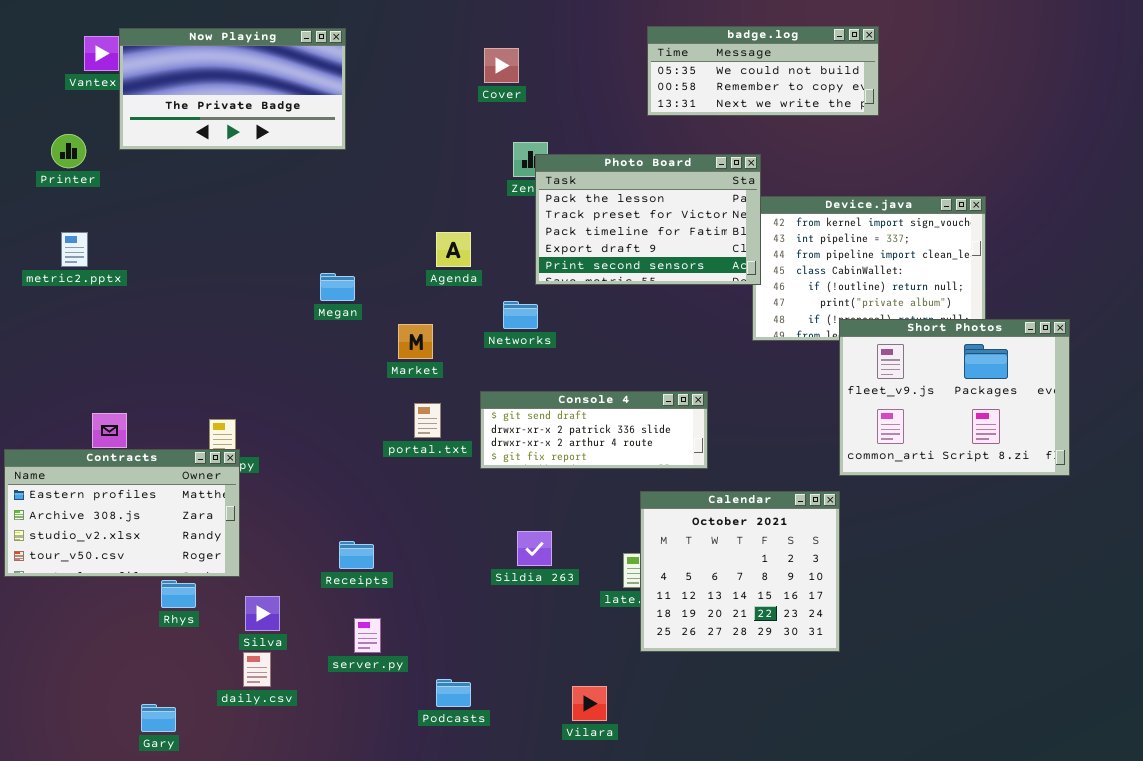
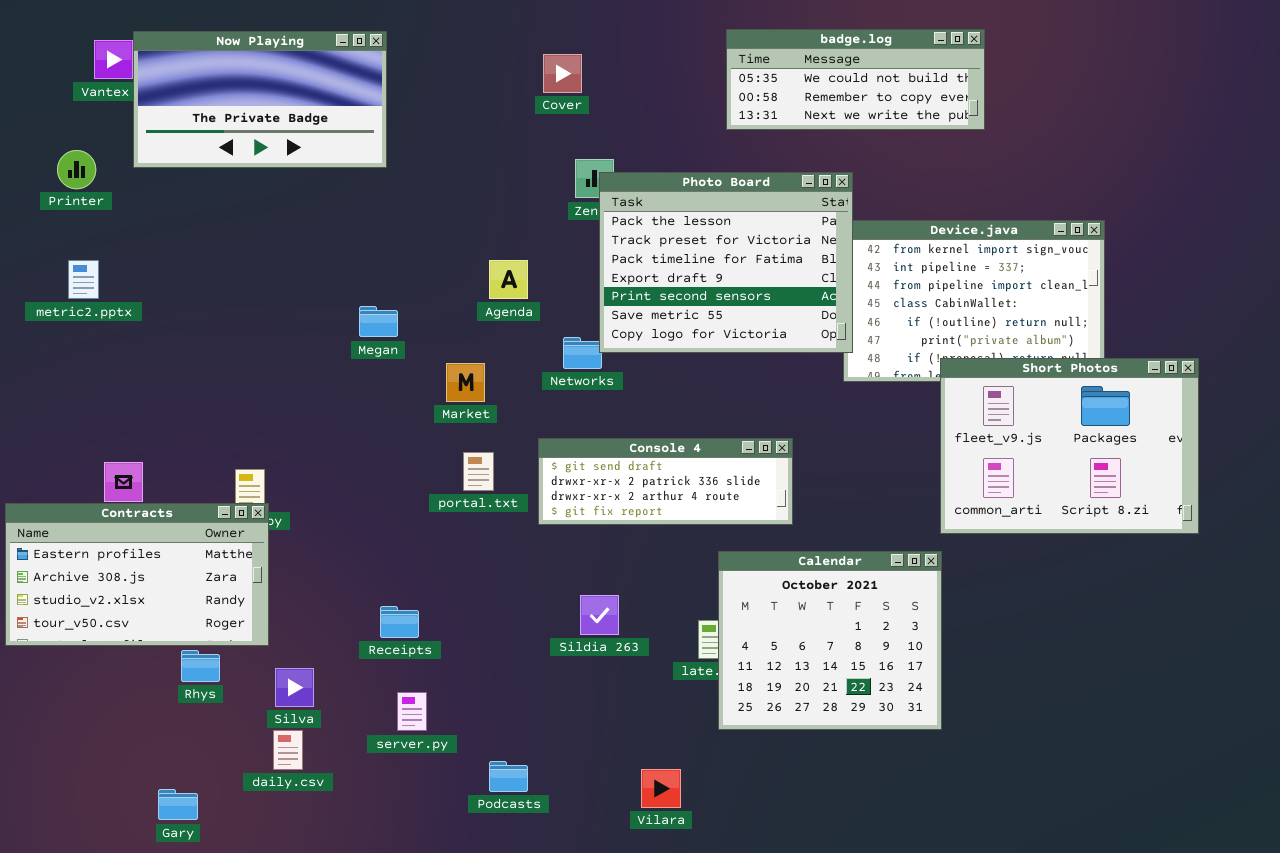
Photo Board: [535,154,761,285] -> [599,172,853,353], resized

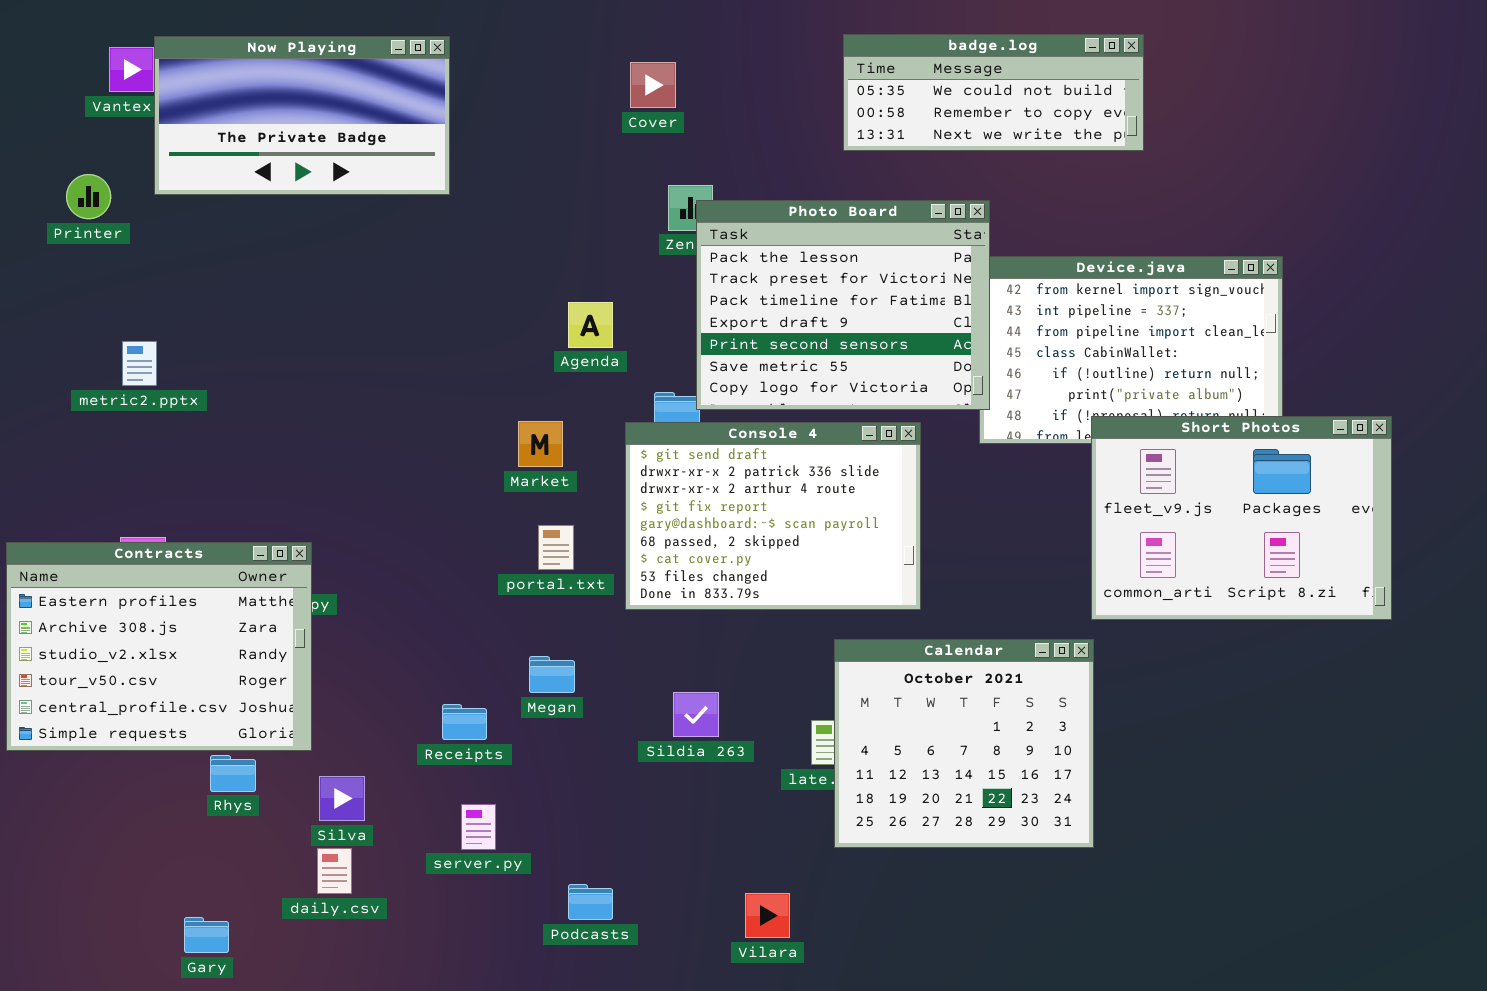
metric2.pptx: [68,260,99,299] -> [122,341,157,386], moved
Megan: [359,306,398,337] -> [529,656,575,693], moved
Console 4: [538,438,793,525] -> [625,422,921,610], resized
Contracts: [5,503,269,646] -> [6,542,312,751], resized

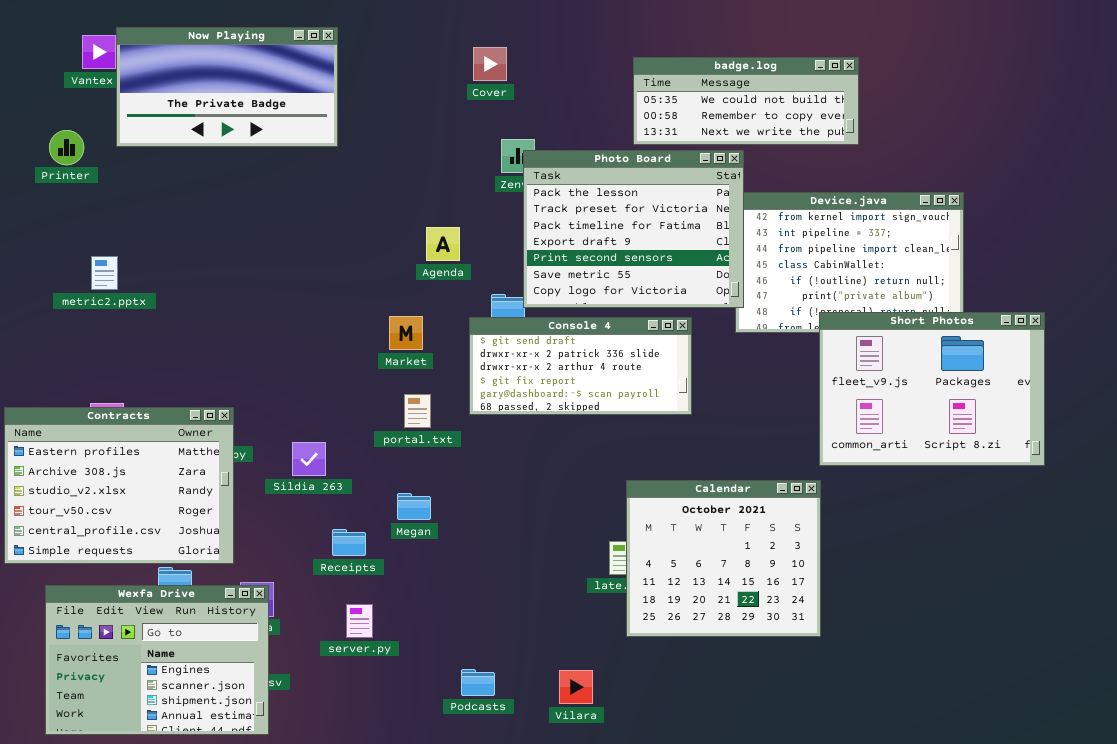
badge.log: [843,34,1144,151] -> [633,57,859,145], moved
Console 4: [625,422,921,610] -> [469,317,692,415], resized
Sildia 263: [673,692,719,737] -> [292,442,326,476], moved
Wexfa Drive: none -> [45,585,269,735], opened
Podcasts: [568,884,613,920] -> [461,669,495,696], moved

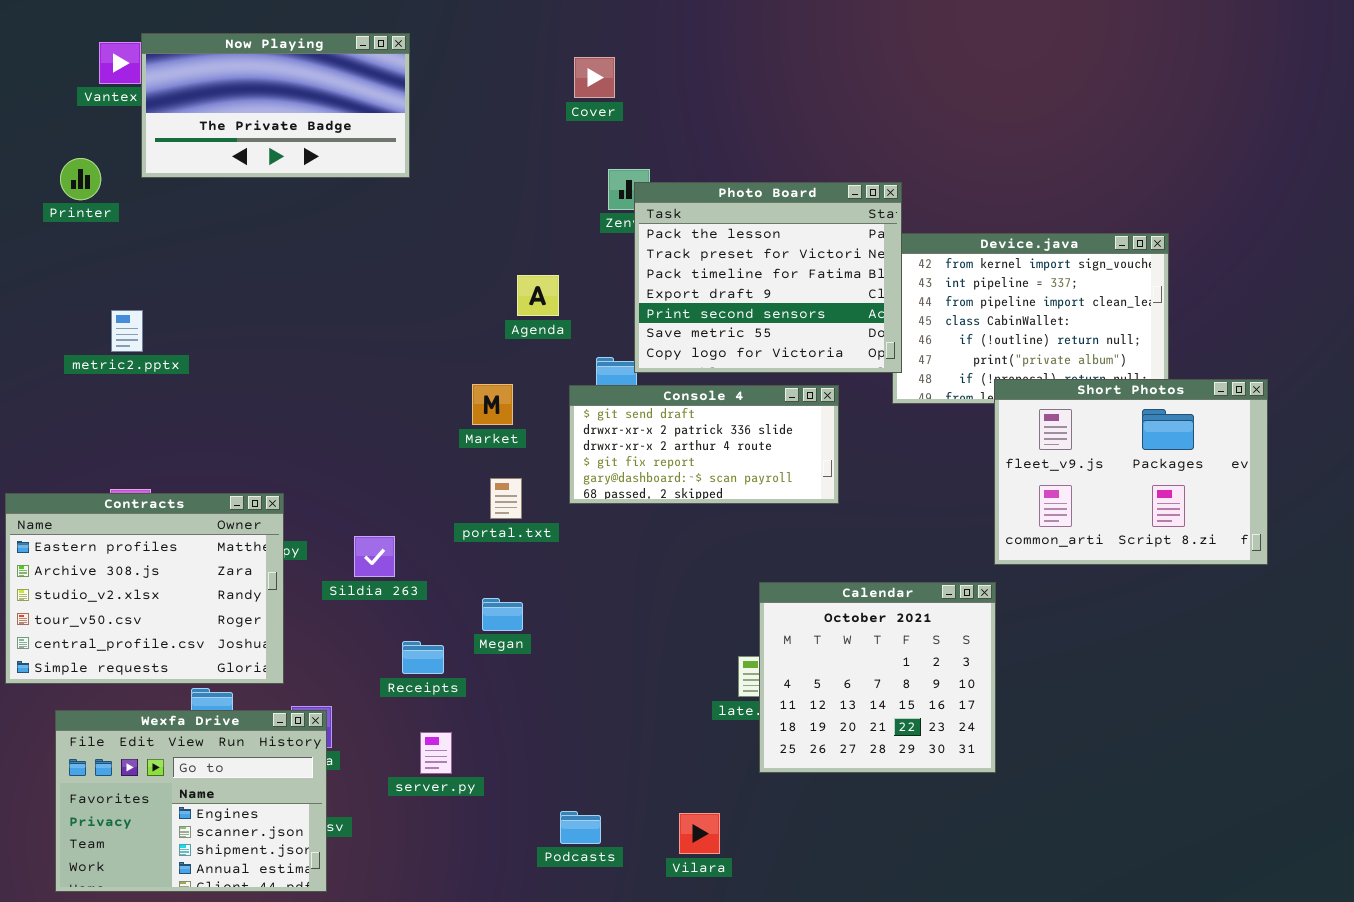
badge.log: [633,57,859,145] -> none, closed

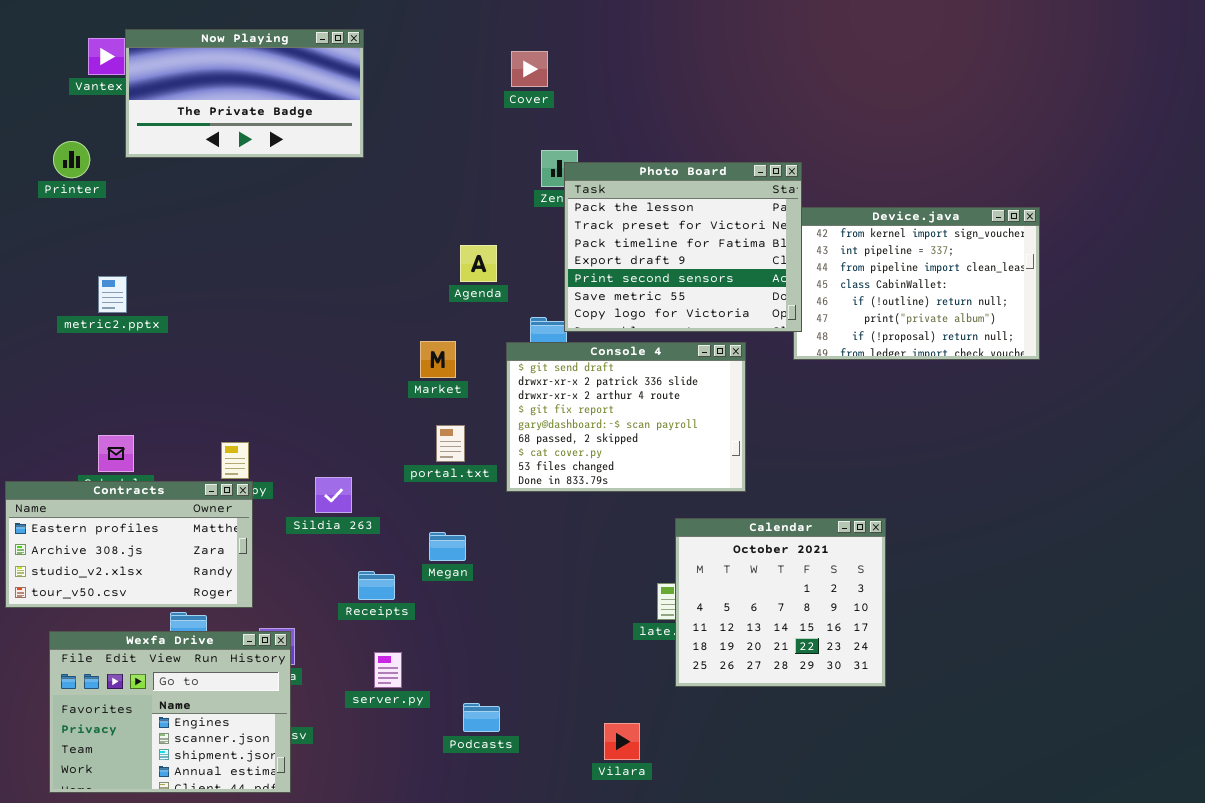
Short Photos: [994,379,1268,565] -> none, closed
Console 4: [569,385,839,504] -> [506,342,746,492], resized
Contracts: [5,493,284,684] -> [5,481,253,608], resized
Podcasts: [560,811,601,844] -> [463,703,500,732], moved

